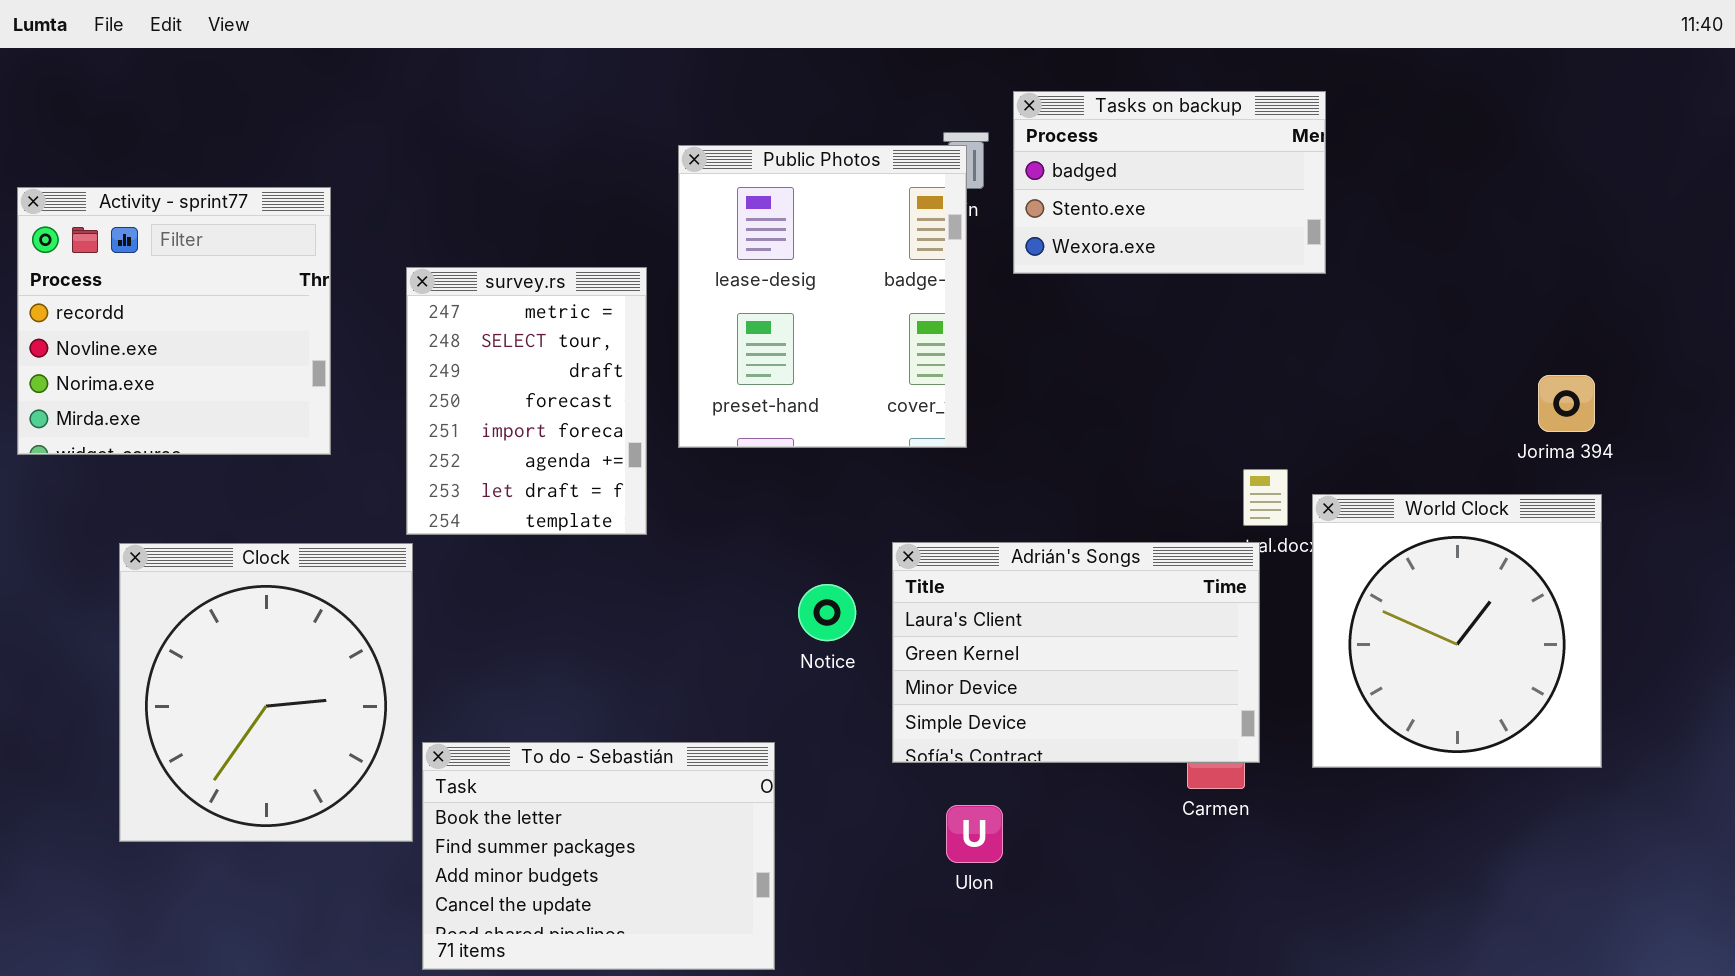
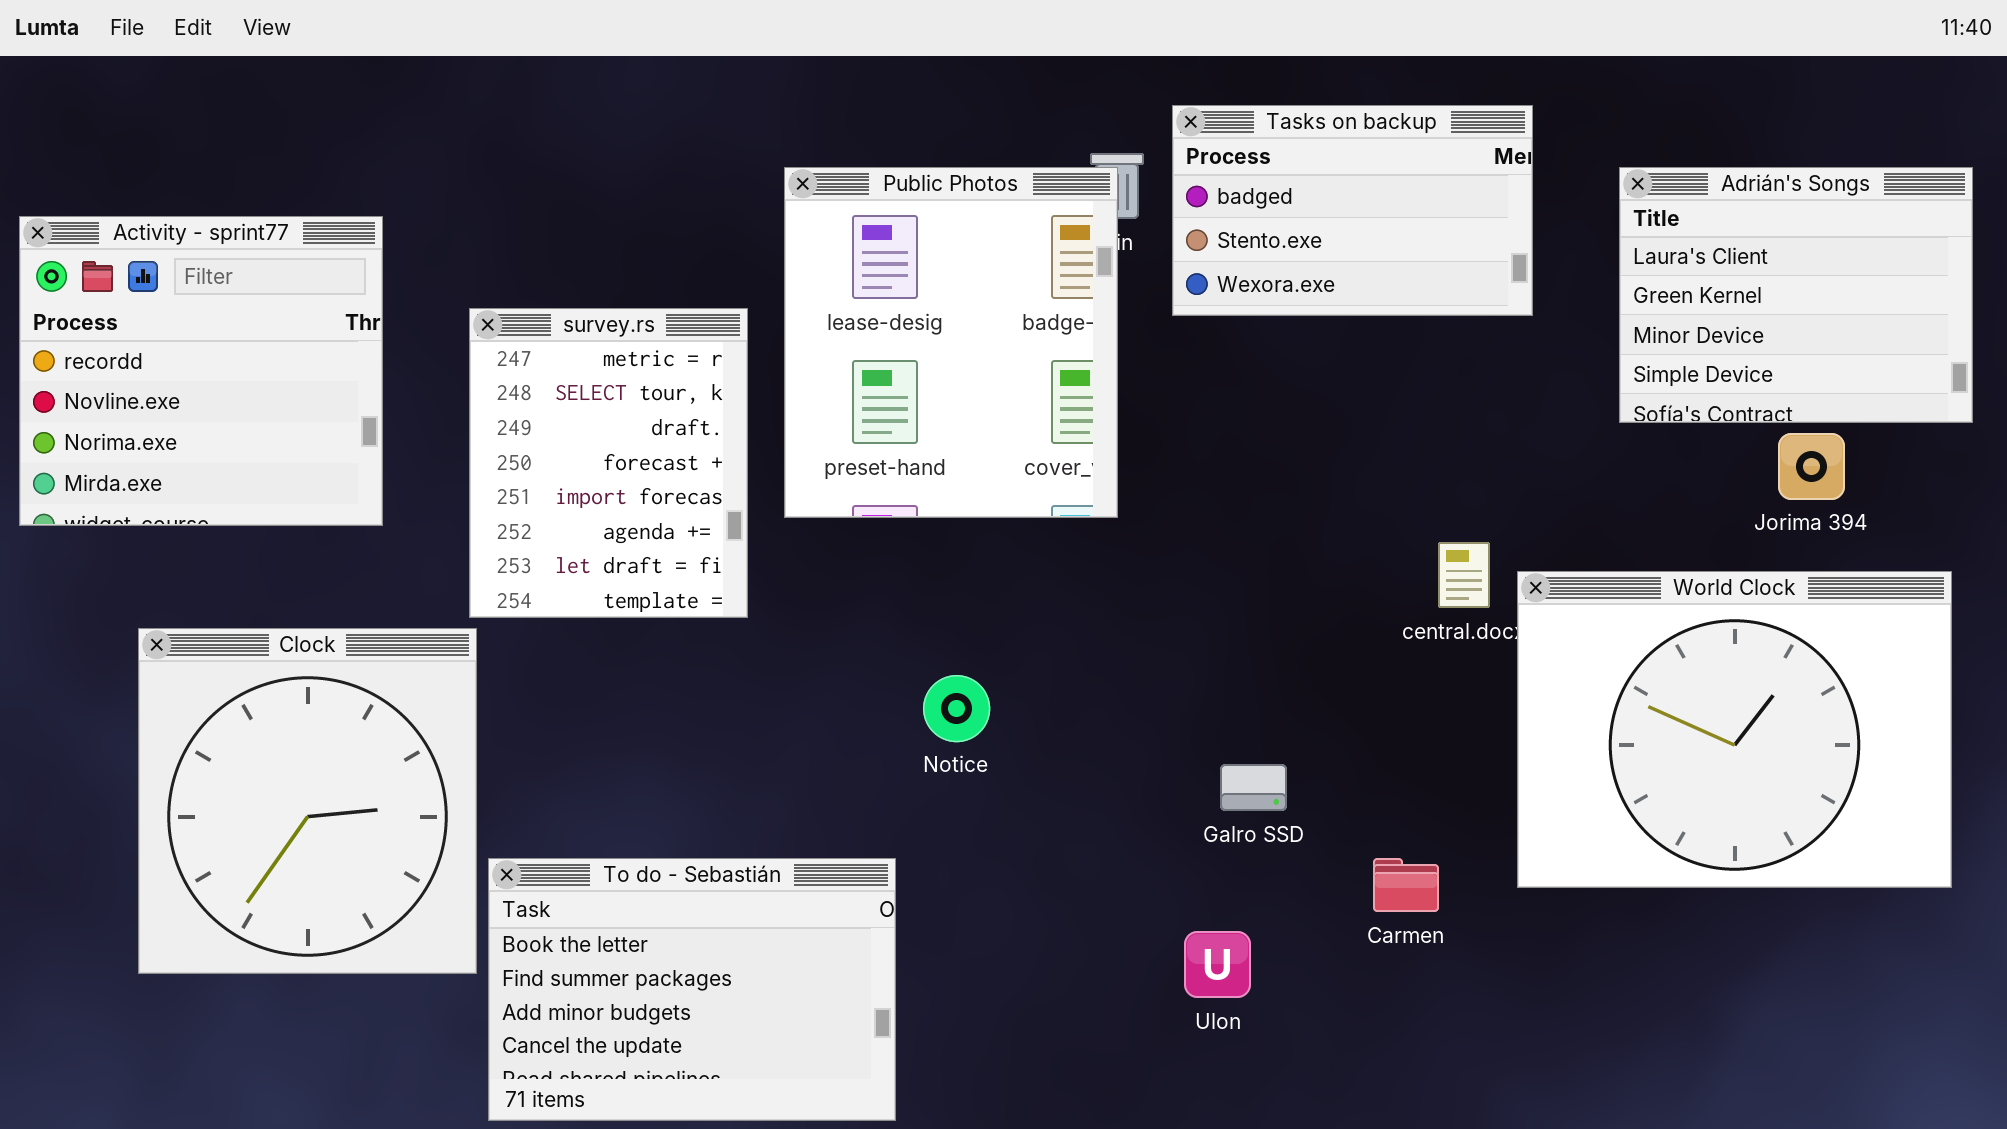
World Clock: [1312,494,1602,768] -> [1517,571,1952,888], resized
Adrián's Songs: [892,542,1260,763] -> [1619,167,1973,423], moved, resized
Ulon: [946,805,1003,863] -> [1184,931,1251,998], moved

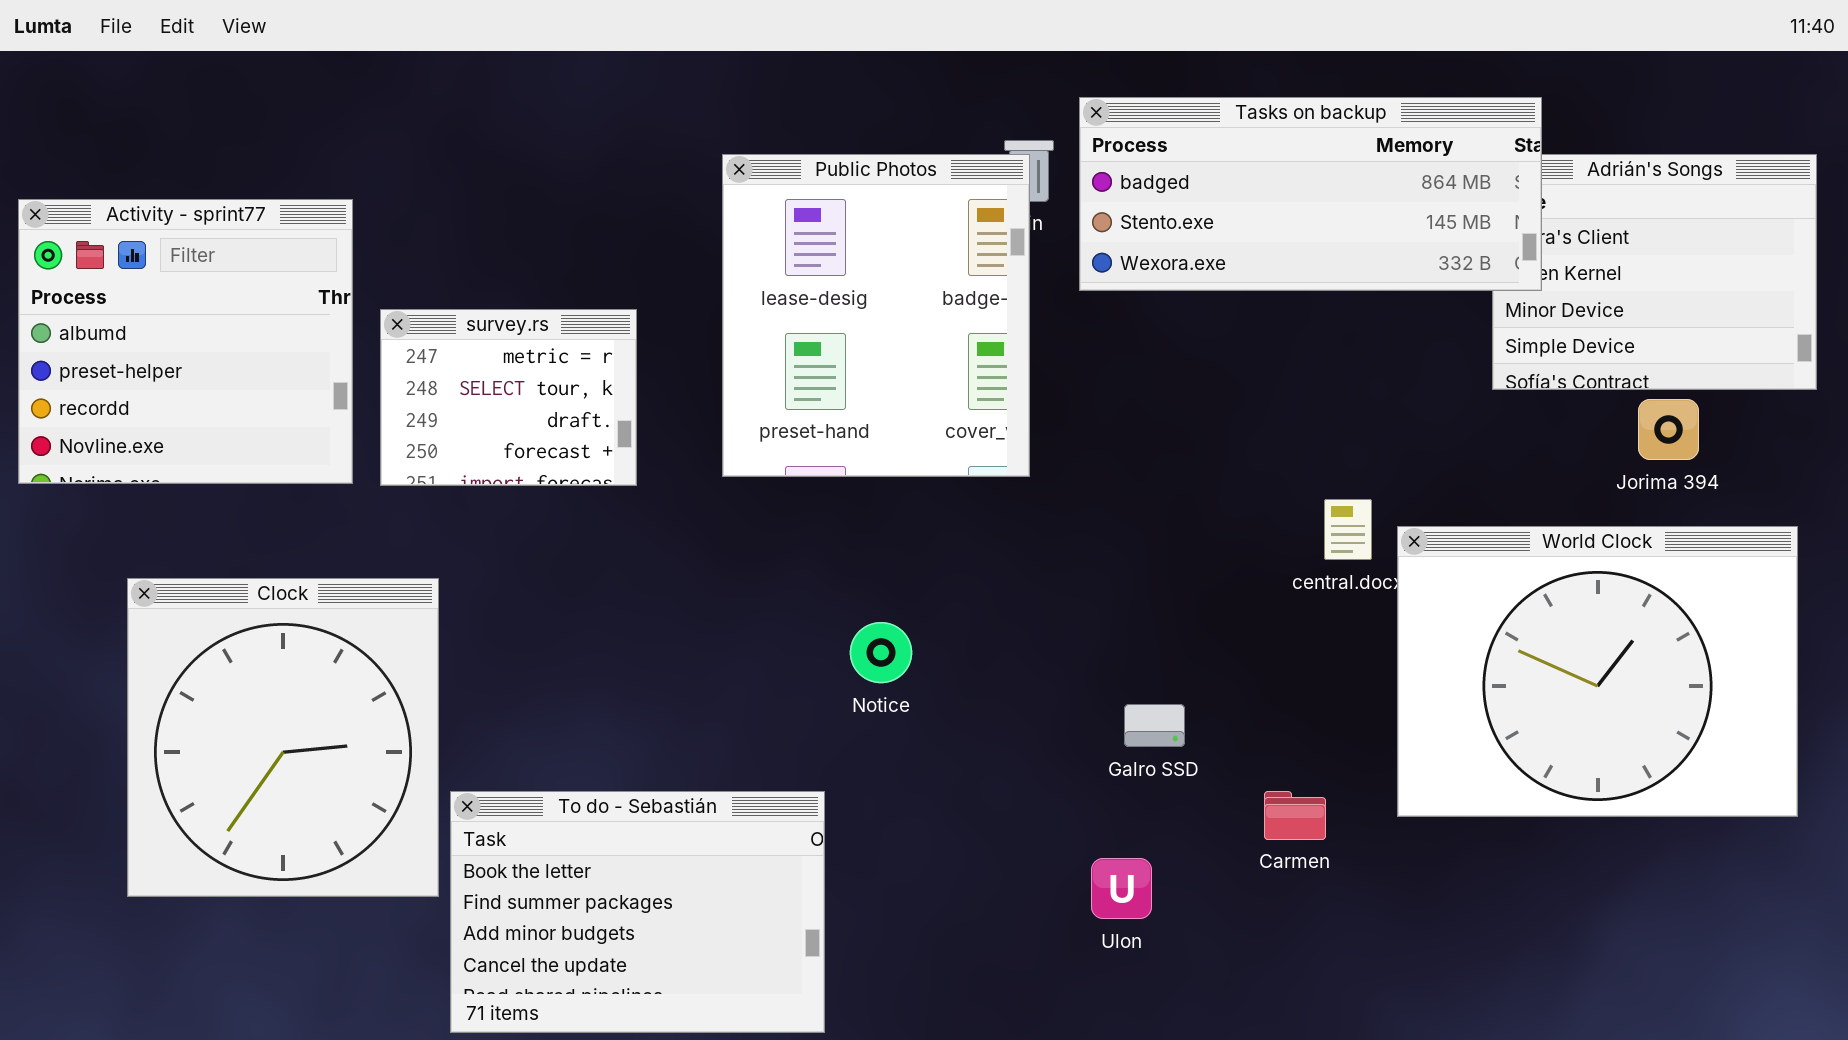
Tasks on backup: [1172,105,1533,316] -> [1079,97,1542,291], resized
Activity - sprint77: [19,216,383,526] -> [18,199,353,484], scrolled up 2 rows
survey.rs: [469,308,748,618] -> [380,309,637,486], moved, resized

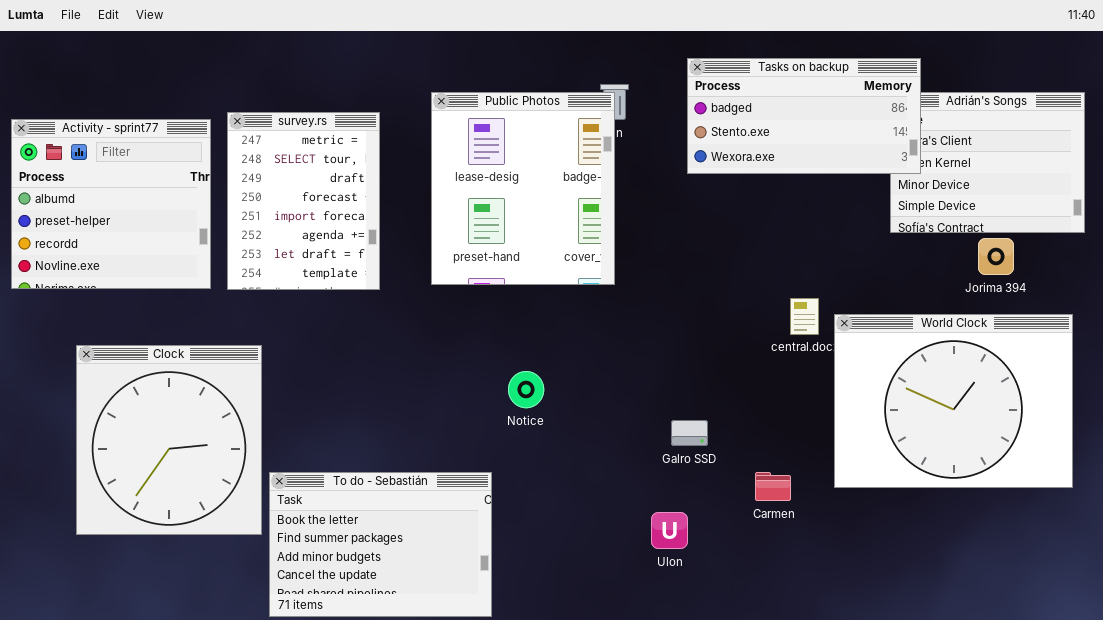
Tasks on backup: [1079,97,1542,291] -> [687,58,921,174], resized
survey.rs: [380,309,637,486] -> [227,112,380,290], resized

